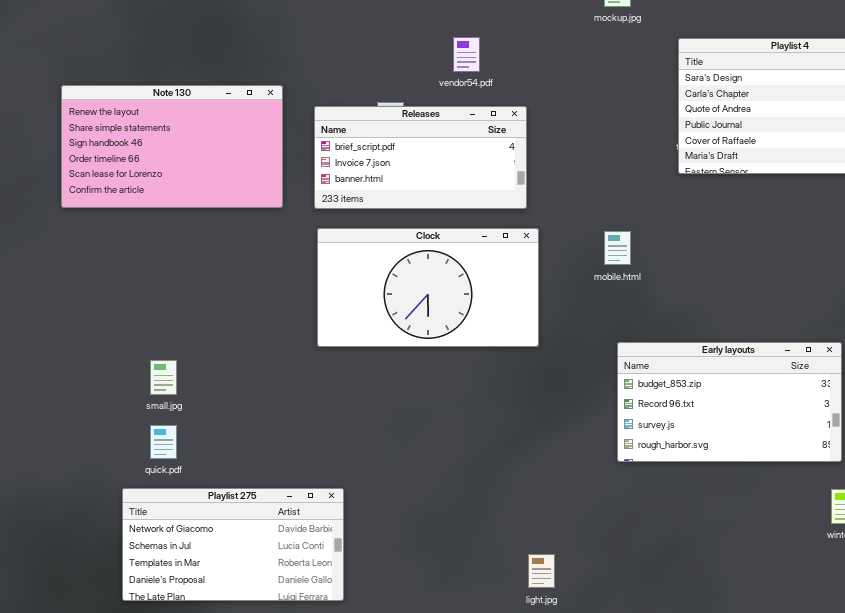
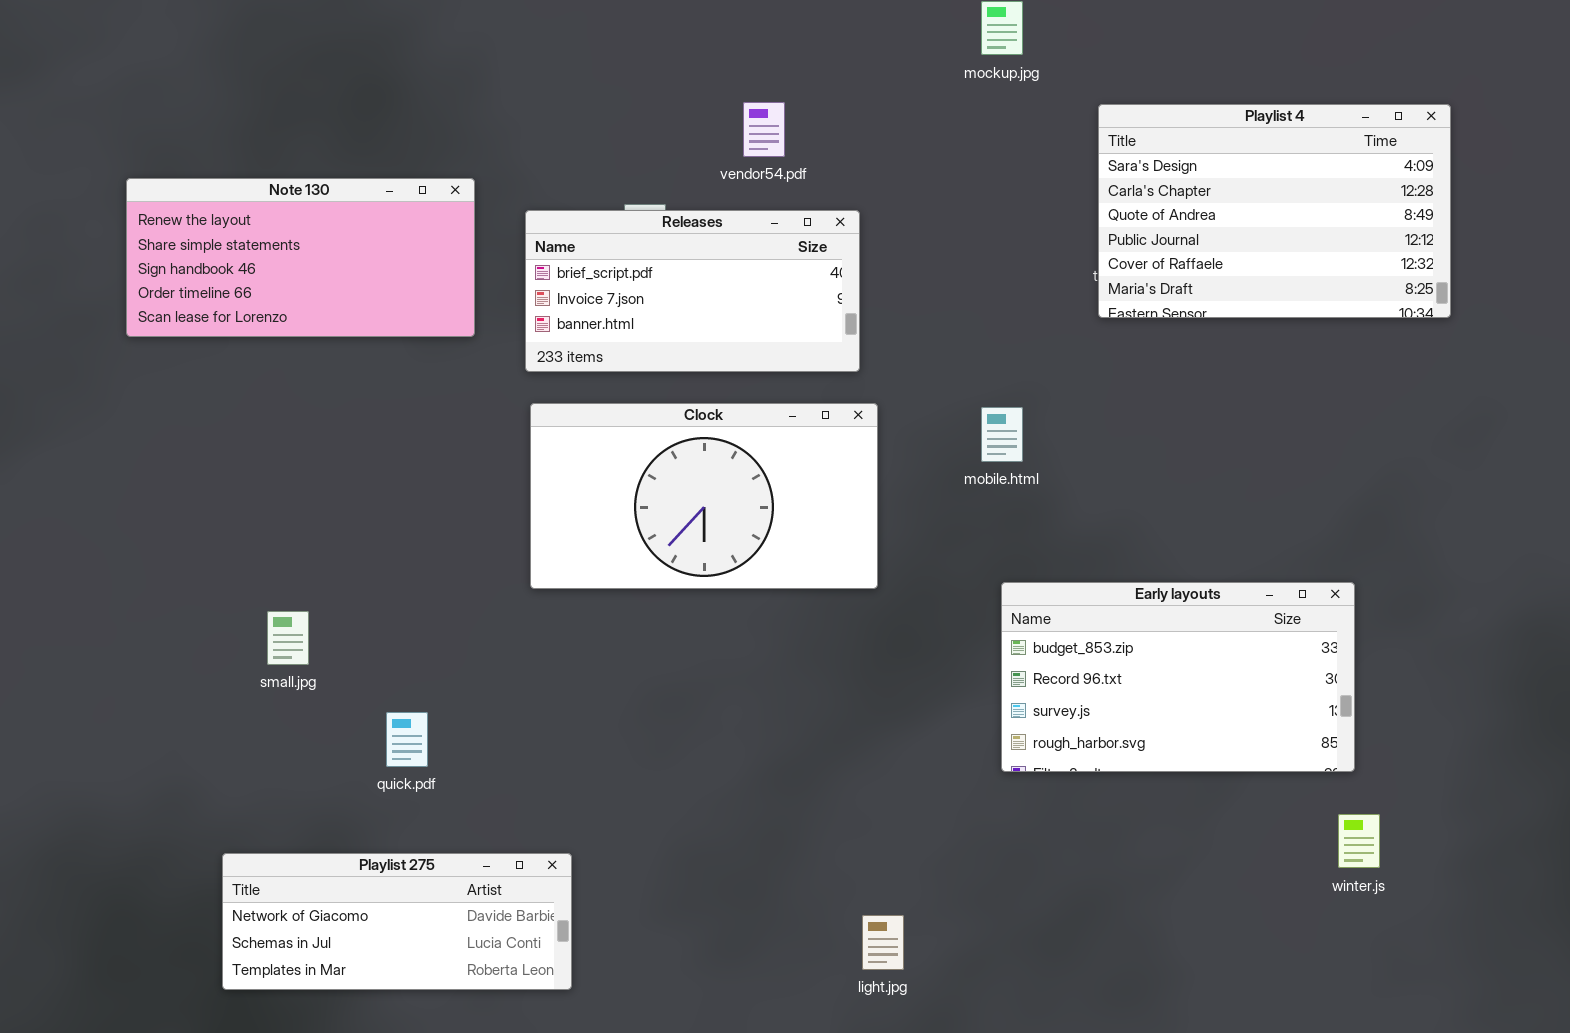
Note 130: [61,85,283,208] -> [126,178,475,337], resized
quick.pdf: [150,425,177,459] -> [386,712,428,767], moved
Playlist 275: [122,488,344,601] -> [222,853,572,990], resized

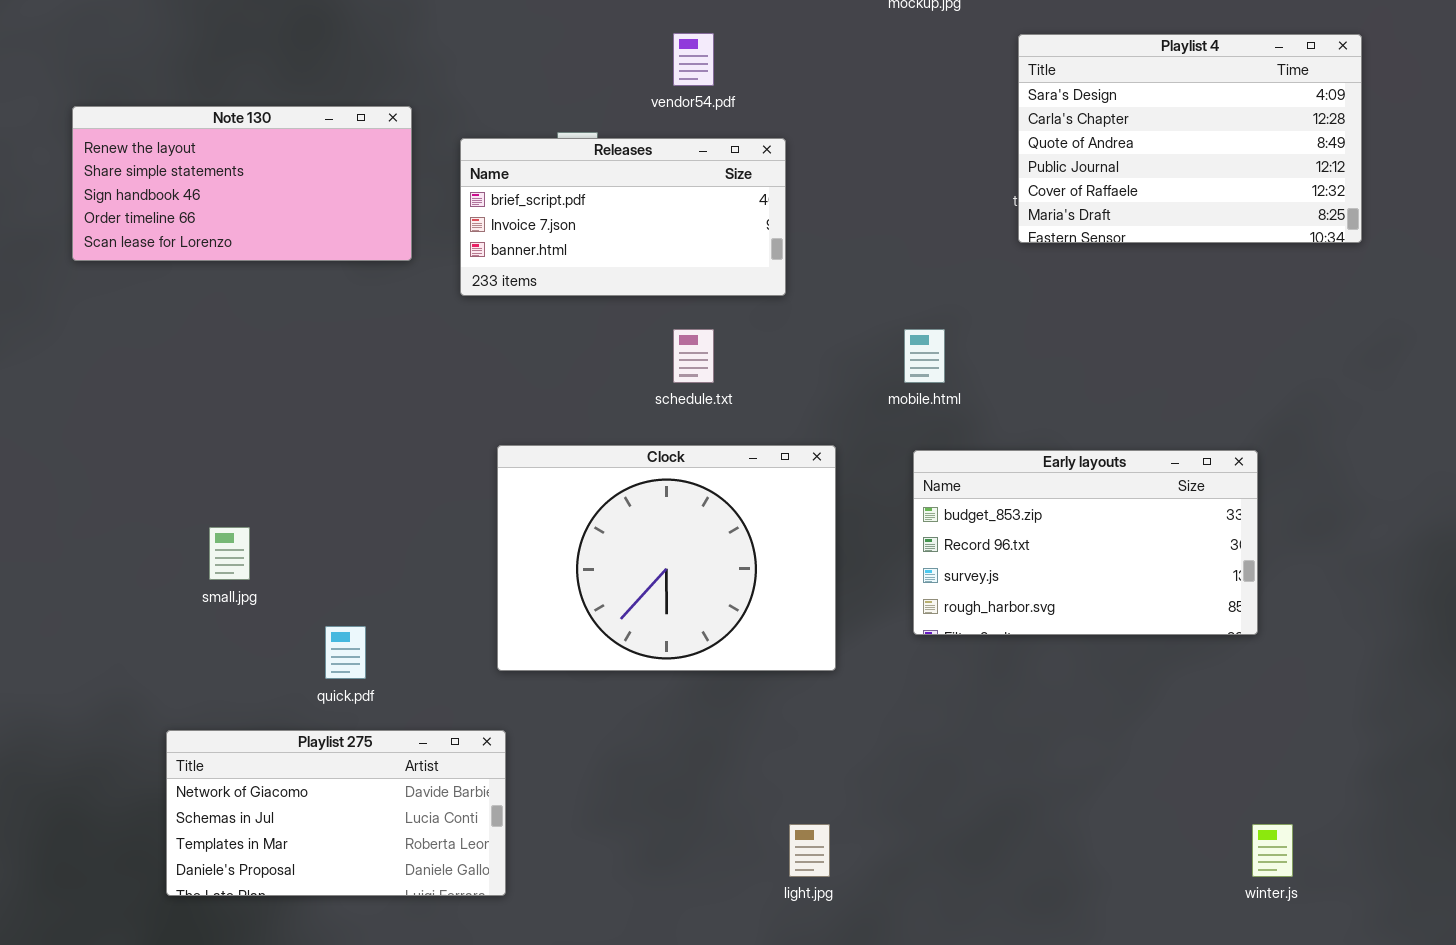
Clock: [530,403,878,589] -> [497,445,836,671], moved, resized
Early layouts: [1001,582,1355,772] -> [913,450,1258,635], moved
winter.js: [1338,814,1380,868] -> [1252,824,1293,877], moved
Playlist 275: [222,853,572,990] -> [166,730,506,896], resized

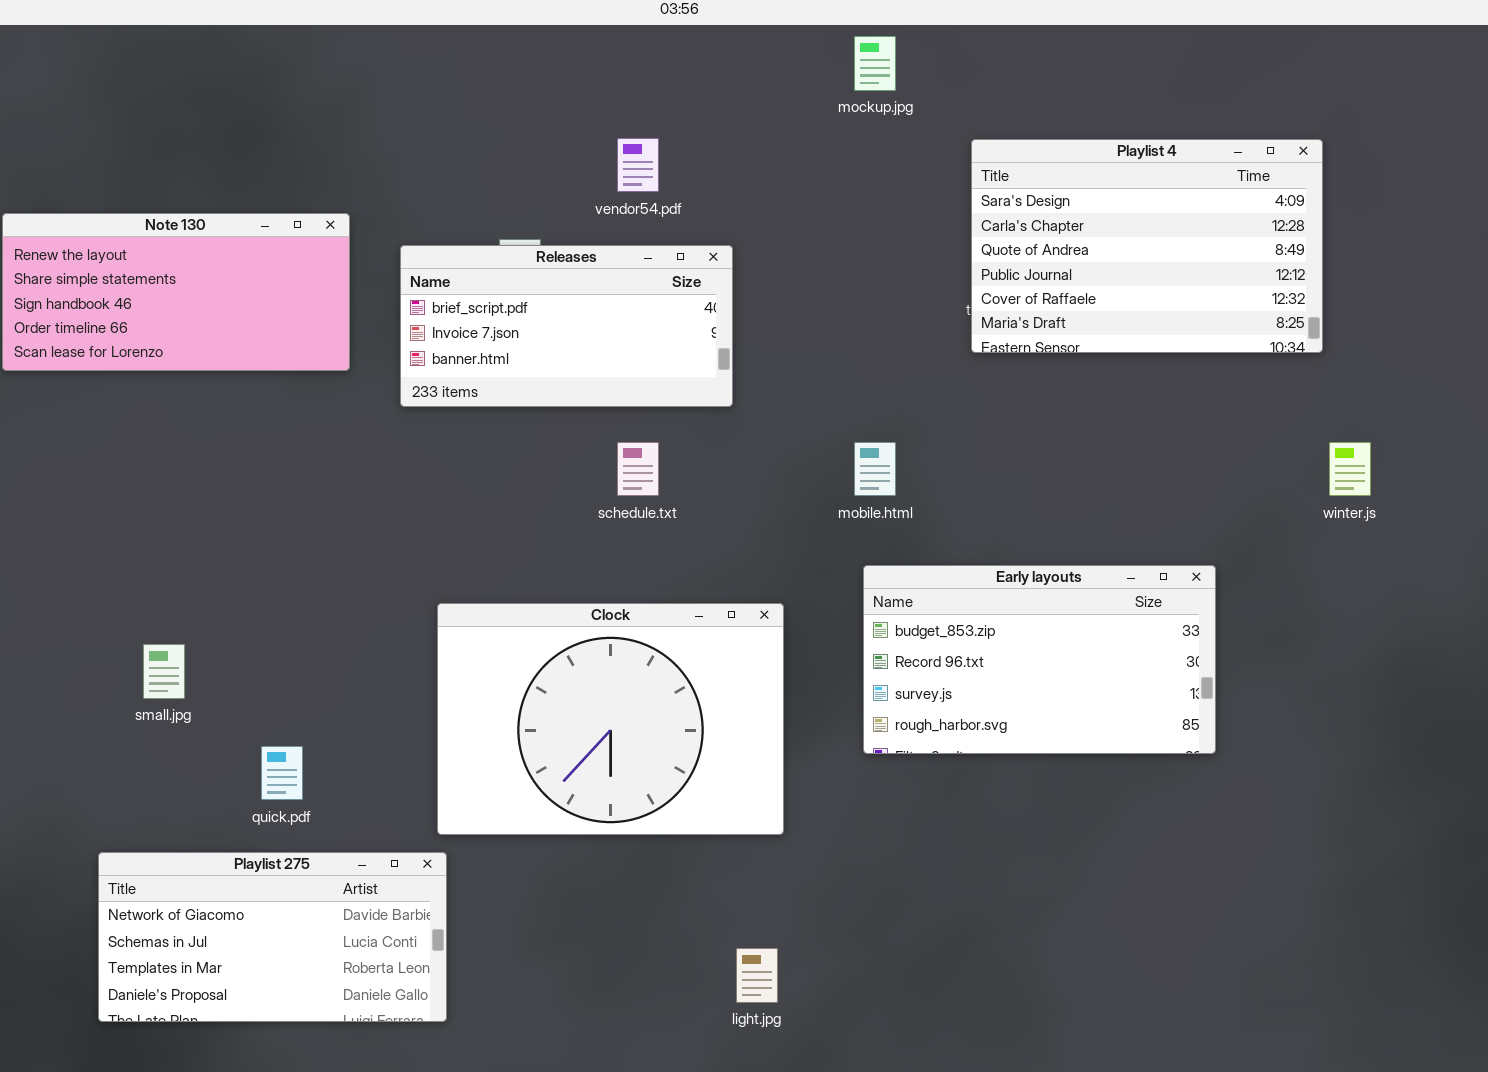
Clock: [497,445,836,671] -> [437,603,784,835], moved
winter.js: [1252,824,1293,877] -> [1329,442,1371,496], moved

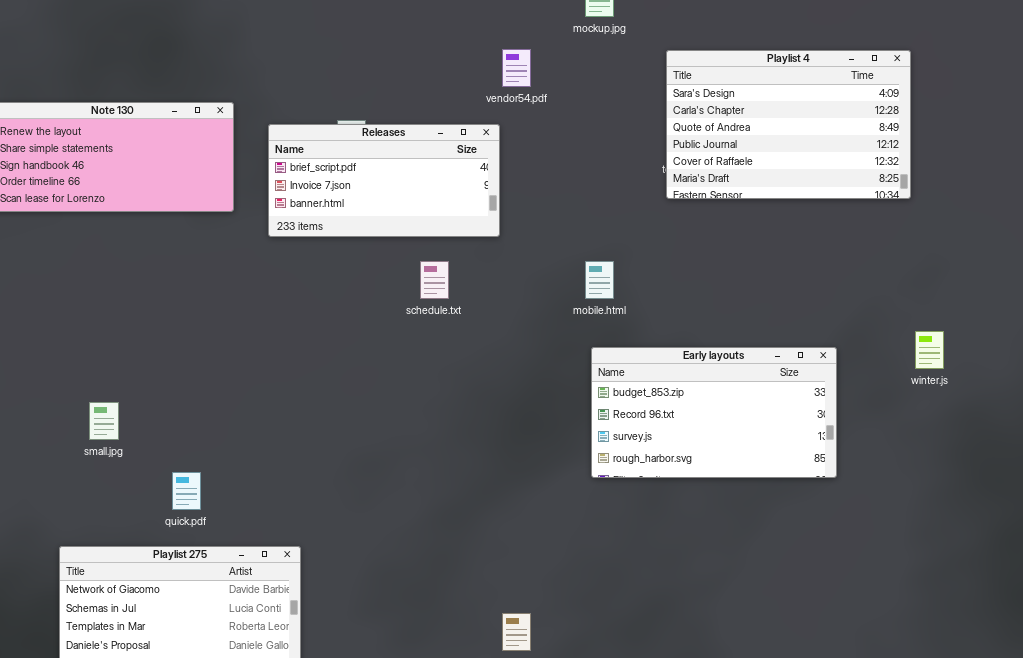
vendor54.pdf: [617,138,659,192] -> [502,49,531,87], moved
winter.js: [1329,442,1371,496] -> [915,331,944,369], moved
Clock: [437,603,784,835] -> none, closed

